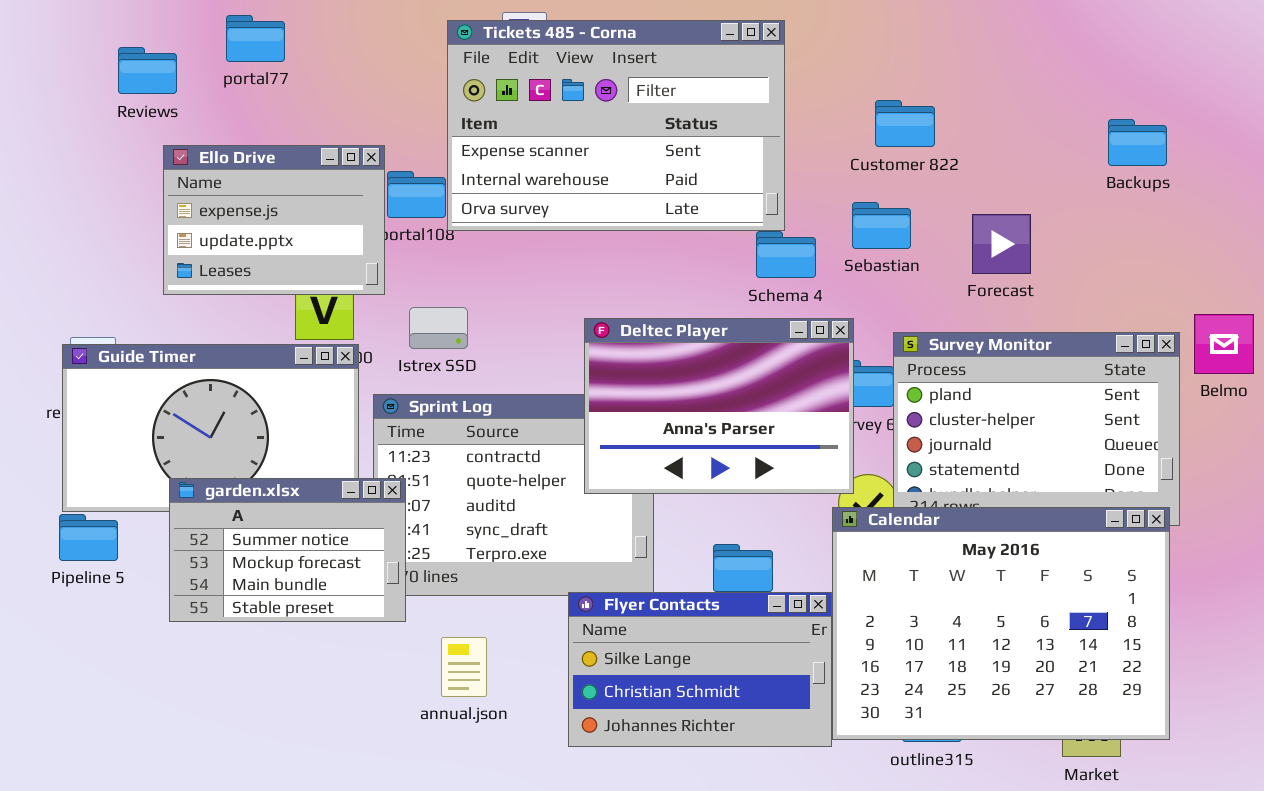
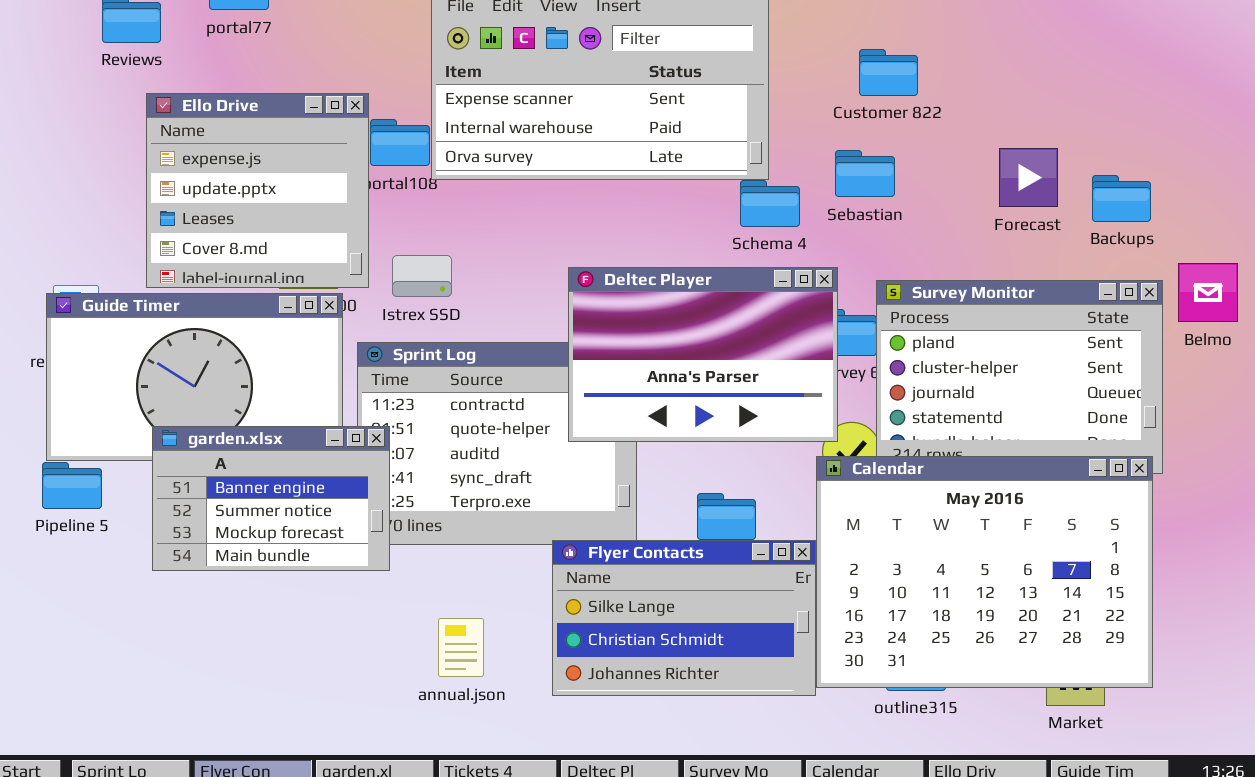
Backups: [1108,119,1167,166] -> [1092,175,1151,222], moved
Ello Drive: [163,145,385,295] -> [146,93,369,288], resized
Forecast: [972,214,1031,274] -> [999,148,1058,207], moved
garden.xlsx: [169,478,406,622] -> [152,426,390,571], scrolled up 1 row
annual.json: [441,637,487,697] -> [438,618,484,677], moved

